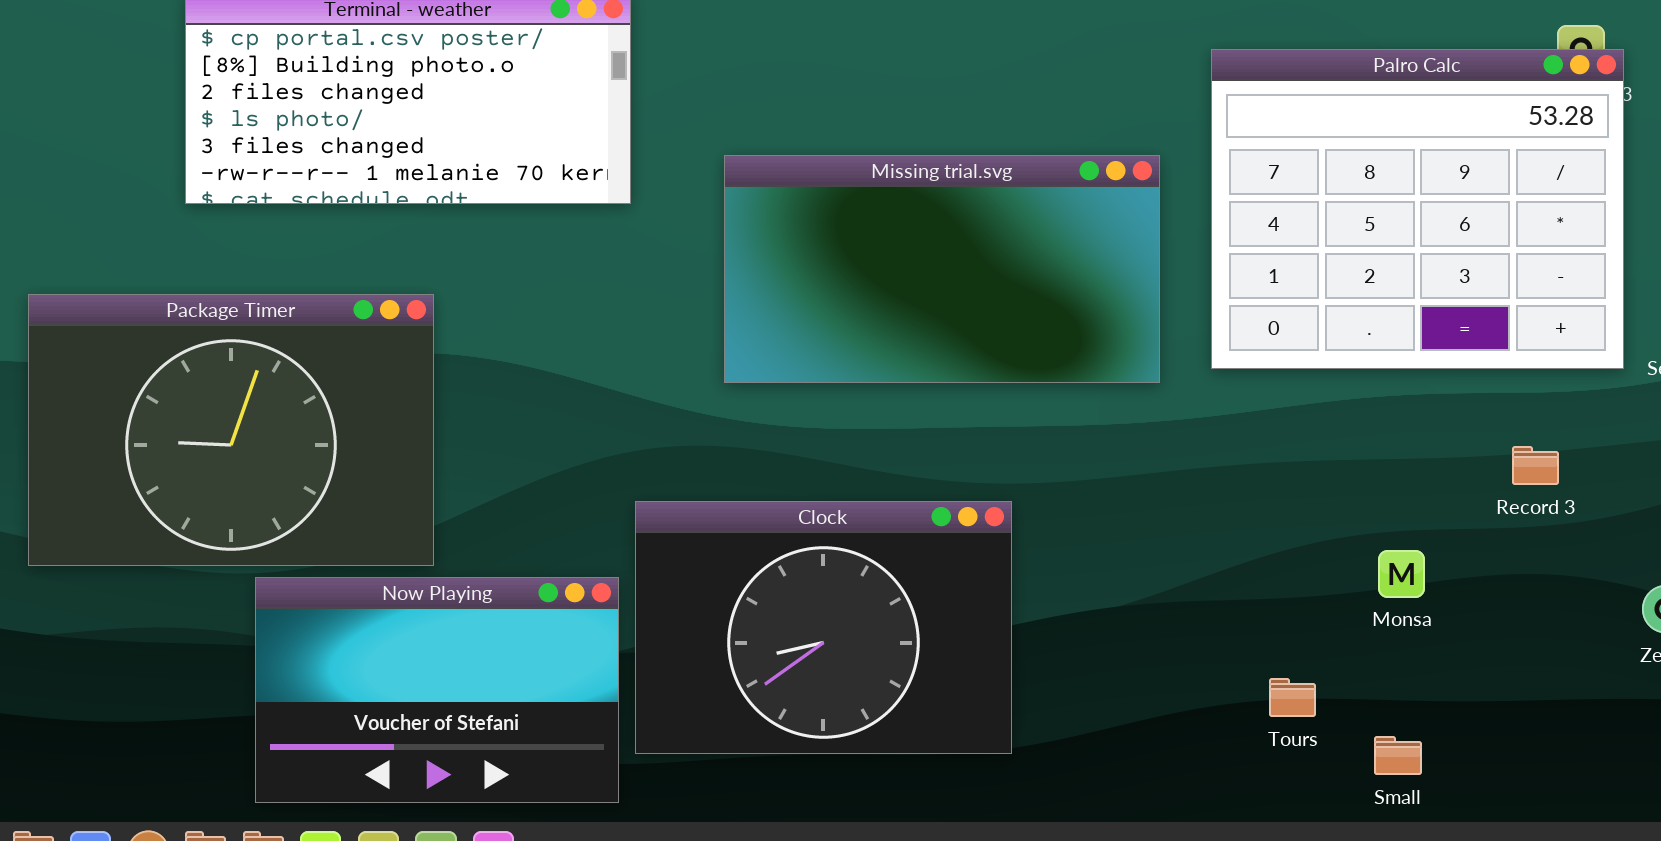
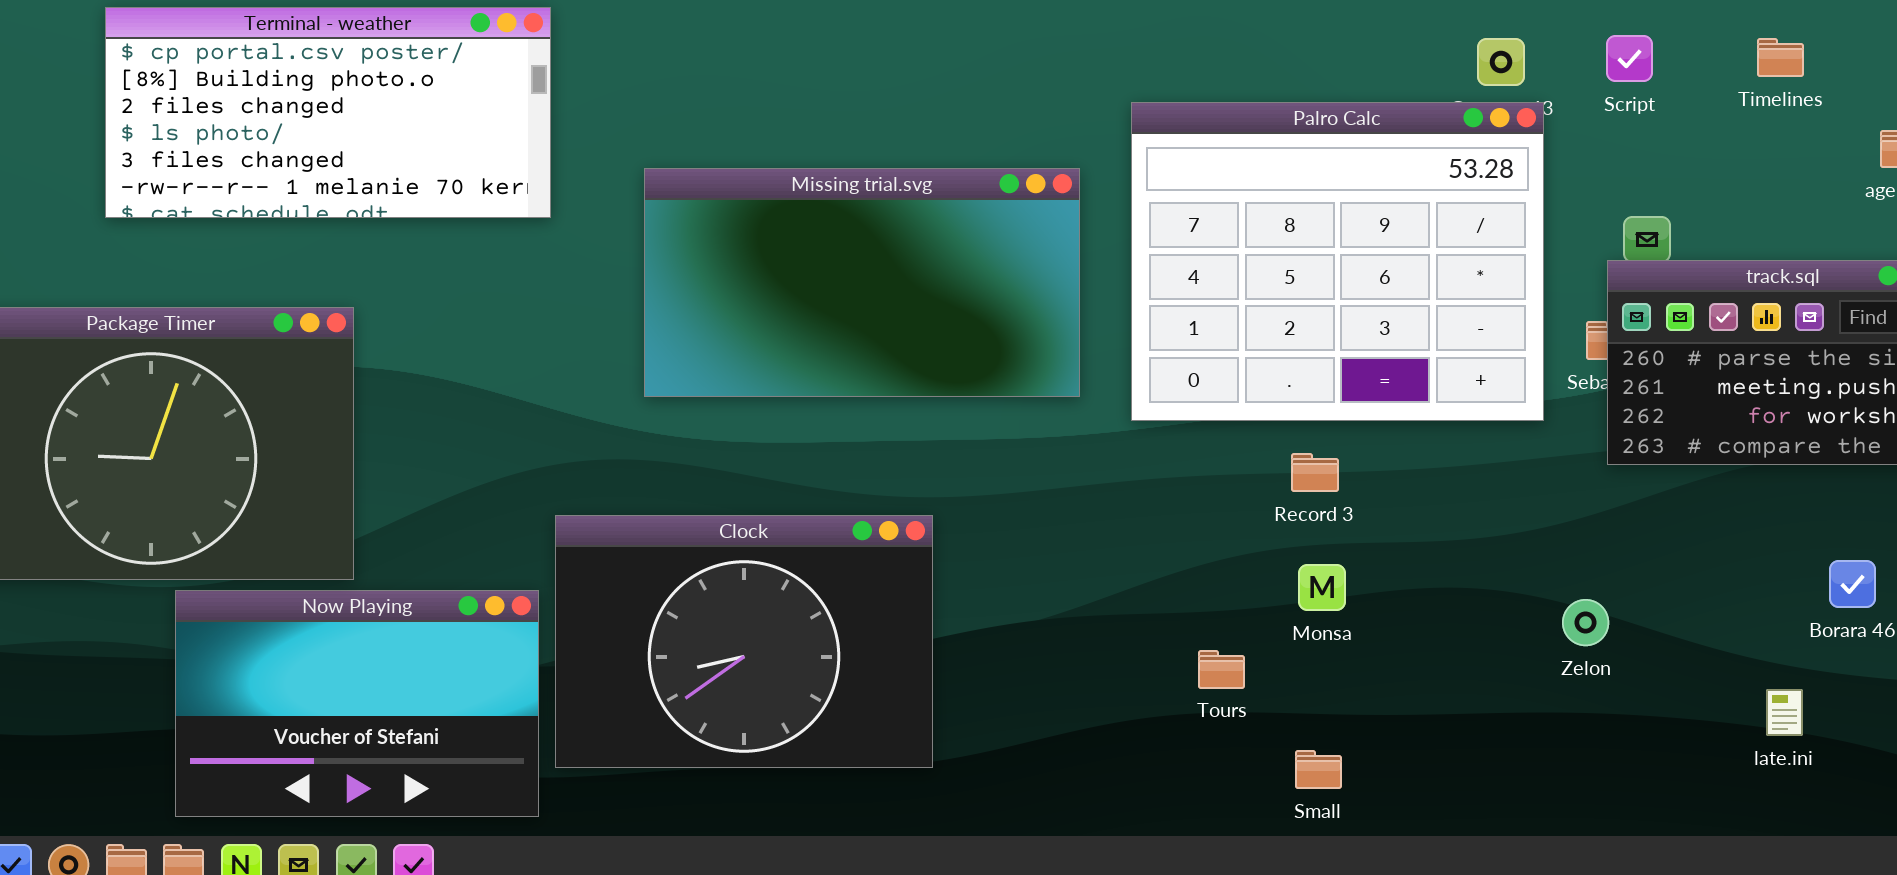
Palro Calc: [1211,49,1624,369] -> [1131,102,1544,421], moved
Record 3: [1512,446,1559,485] -> [1291,453,1339,492], moved
Tours: [1269,678,1316,717] -> [1198,650,1245,689], moved

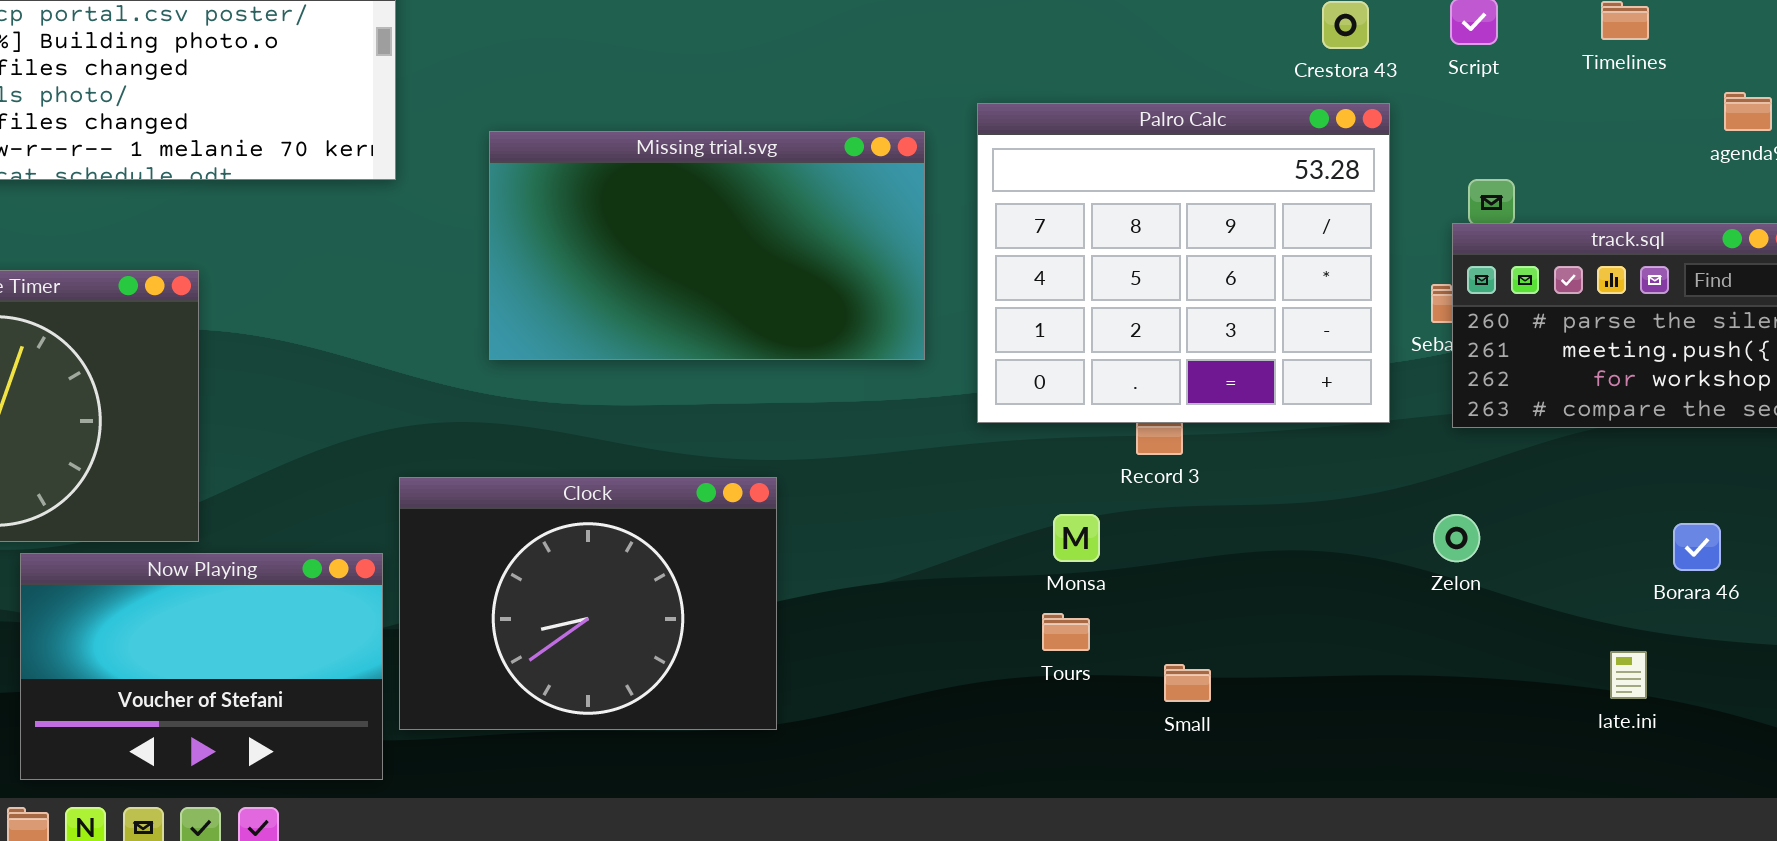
Palro Calc: [1131,102,1544,421] -> [977,103,1390,423], moved
Monsa: [1298,564,1346,611] -> [1053,514,1100,562], moved
Zelon: [1562,599,1609,646] -> [1433,514,1480,562], moved
Small: [1295,750,1342,789] -> [1164,664,1211,702], moved

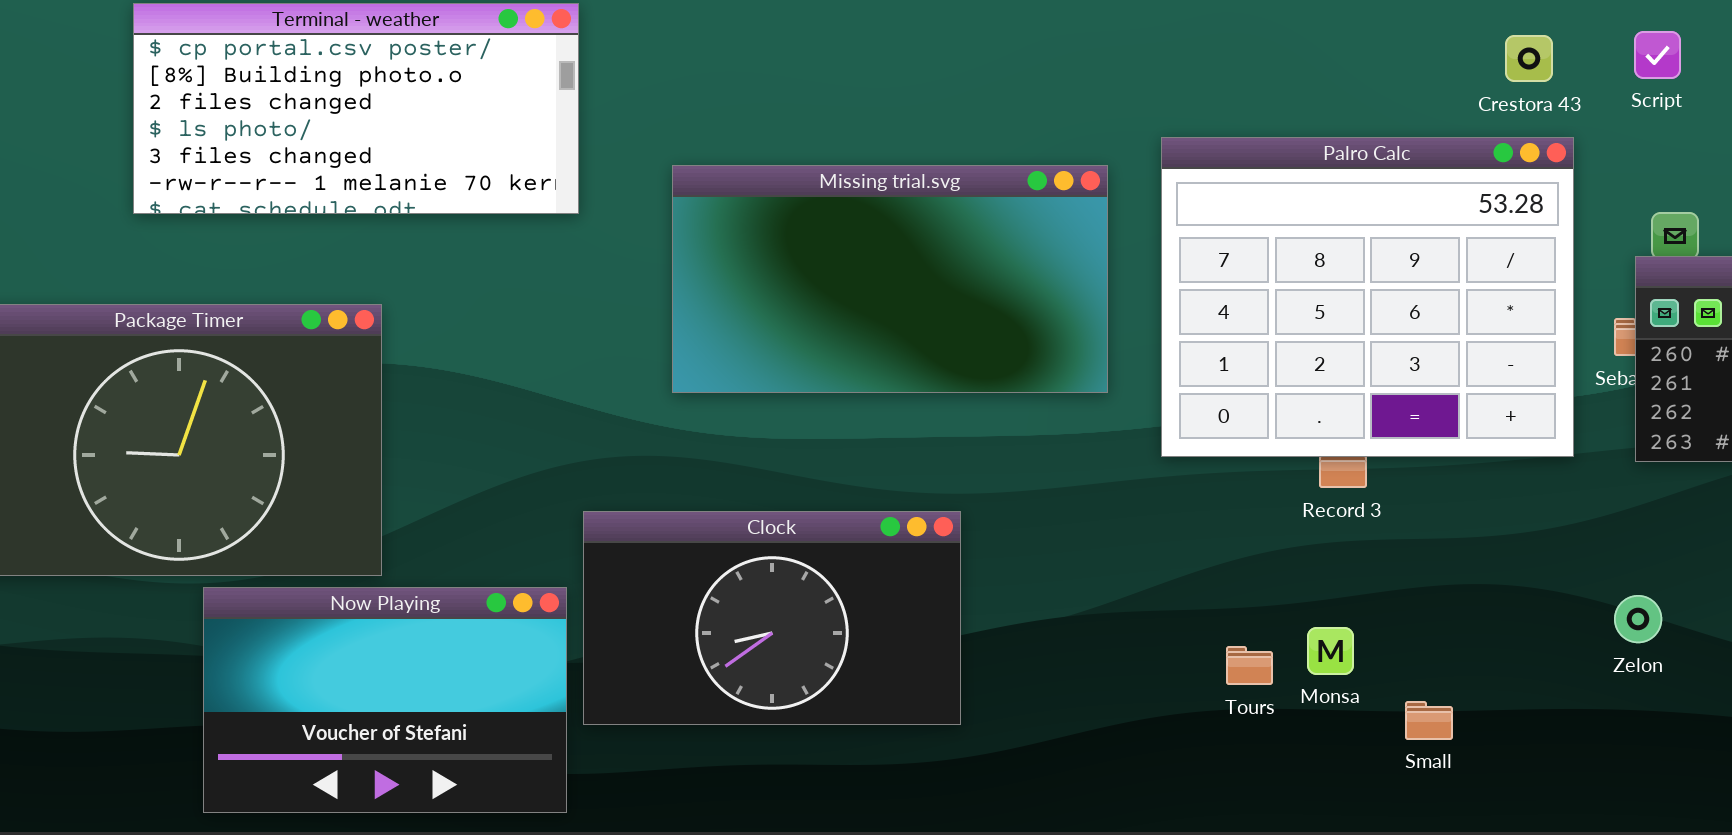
Clock: [399,477,777,730] -> [583,511,961,725], resized
Monsa: [1053,514,1100,562] -> [1307,627,1354,675], moved
Zelon: [1433,514,1480,562] -> [1614,595,1662,643], moved
Small: [1164,664,1211,702] -> [1405,701,1453,740], moved

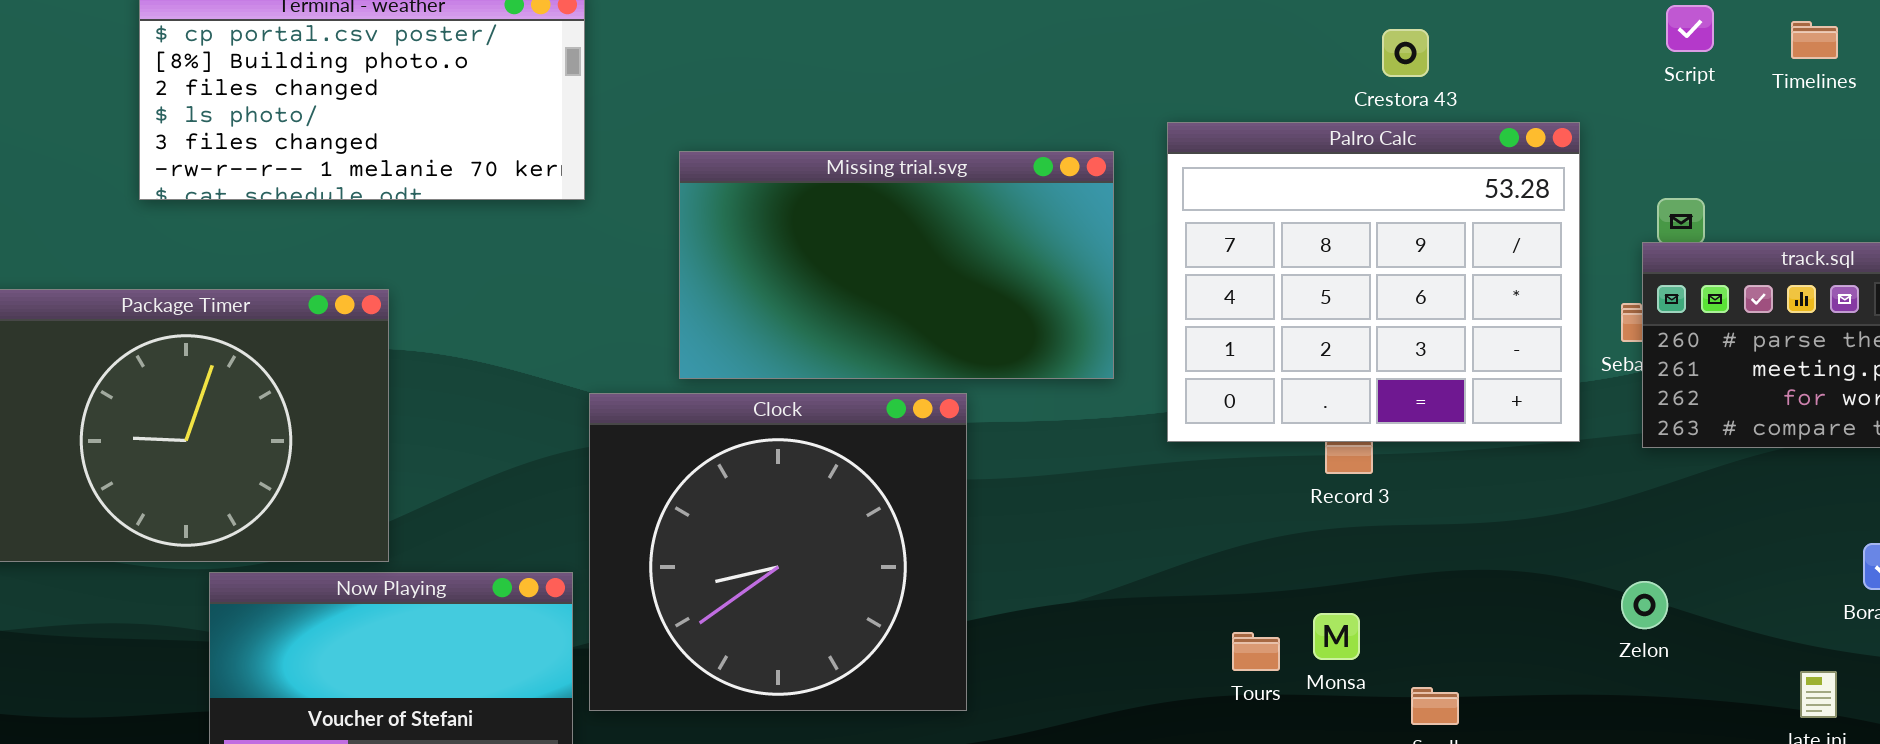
Script: [1634,31,1681,79] -> [1666,5,1714,52], moved
Crestora 43: [1505,35,1553,82] -> [1382,29,1429,77], moved
Clock: [583,511,961,725] -> [589,393,967,711], resized

